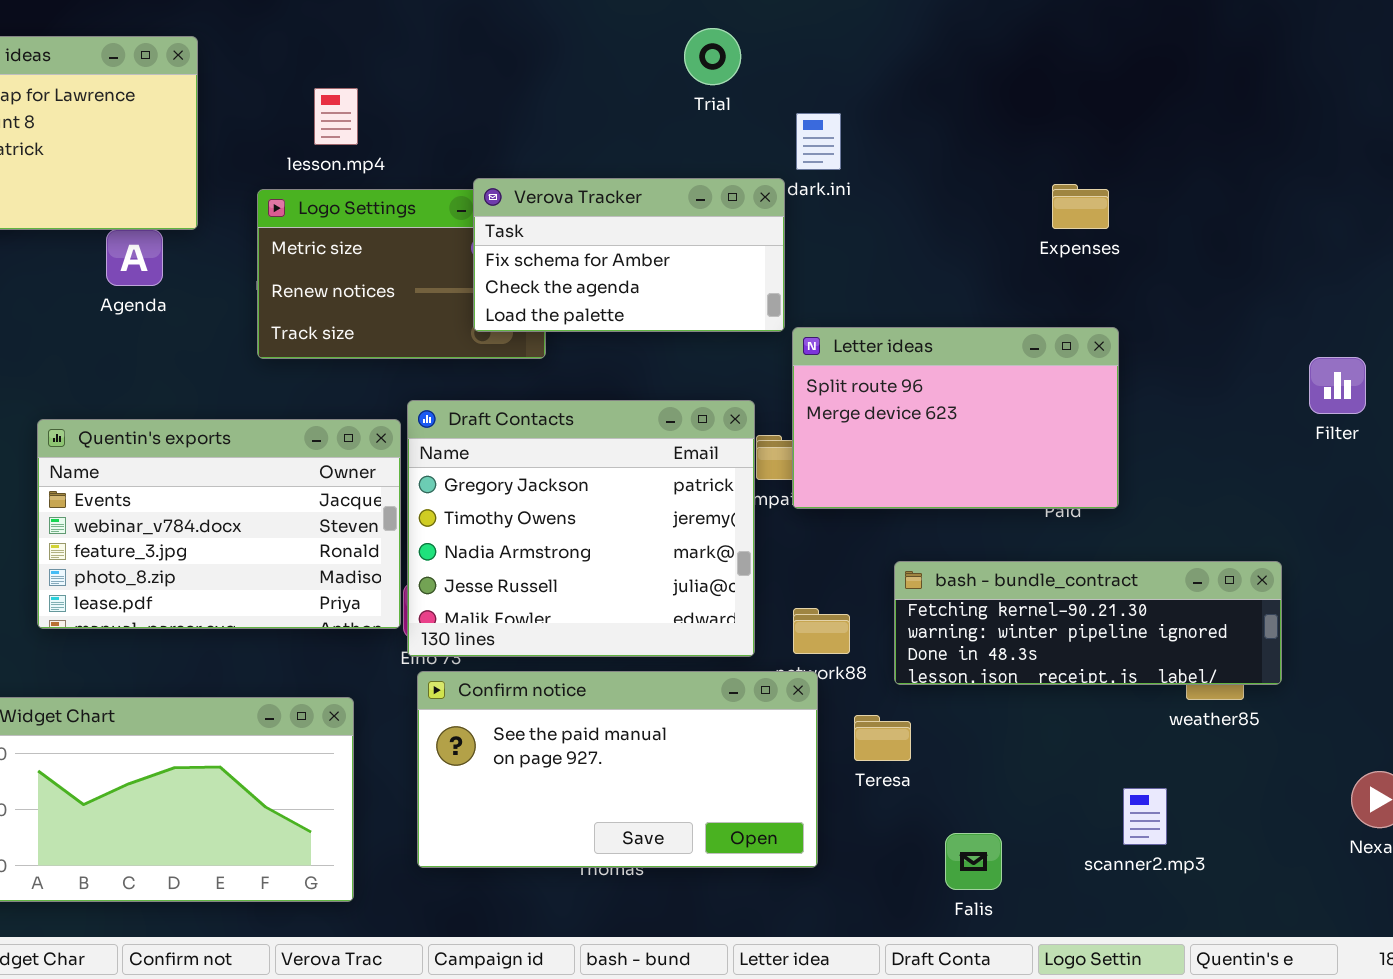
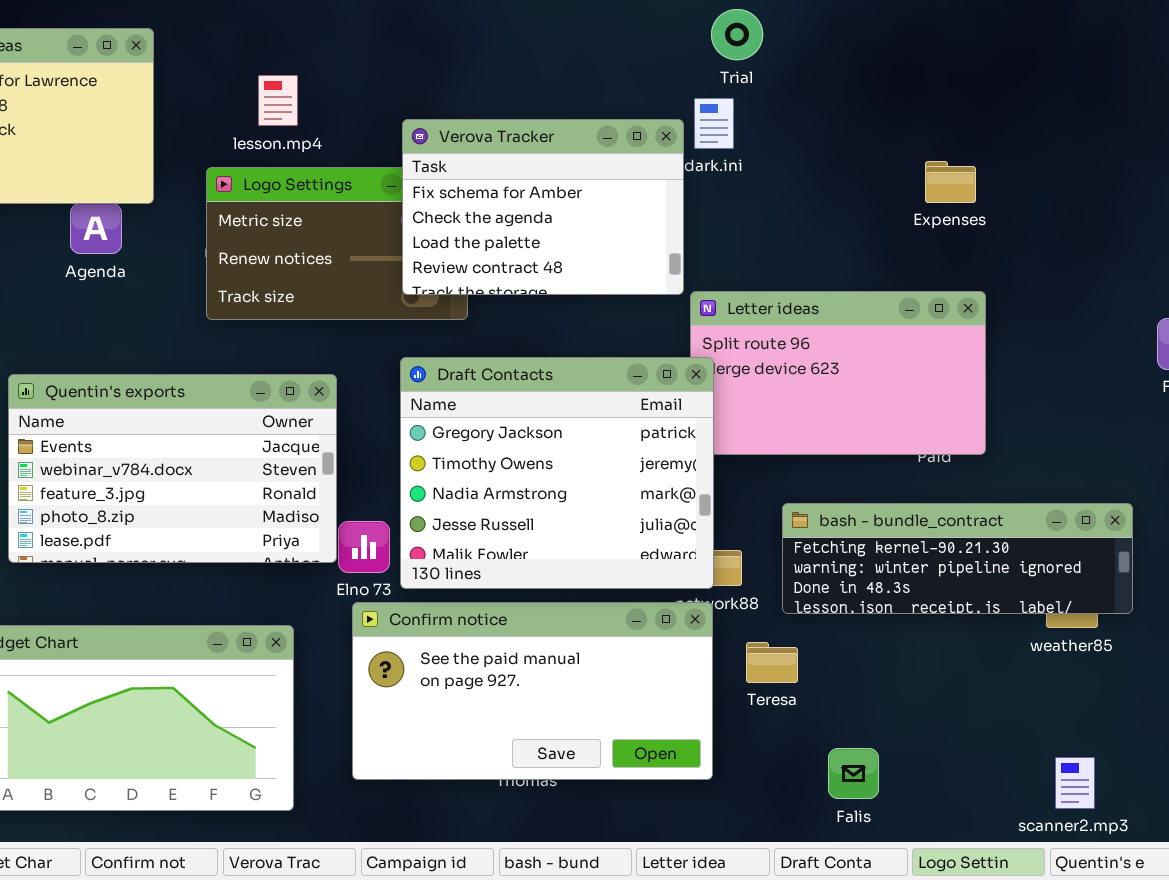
Trial: [684,28,741,85] -> [711,9,763,60], moved
Verova Tracker: [473,178,785,332] -> [402,119,684,295], resized
Draft Contacts: [407,400,755,657] -> [400,357,714,589], moved
scanner2.mp3: [1123,788,1167,845] -> [1055,757,1095,809], moved

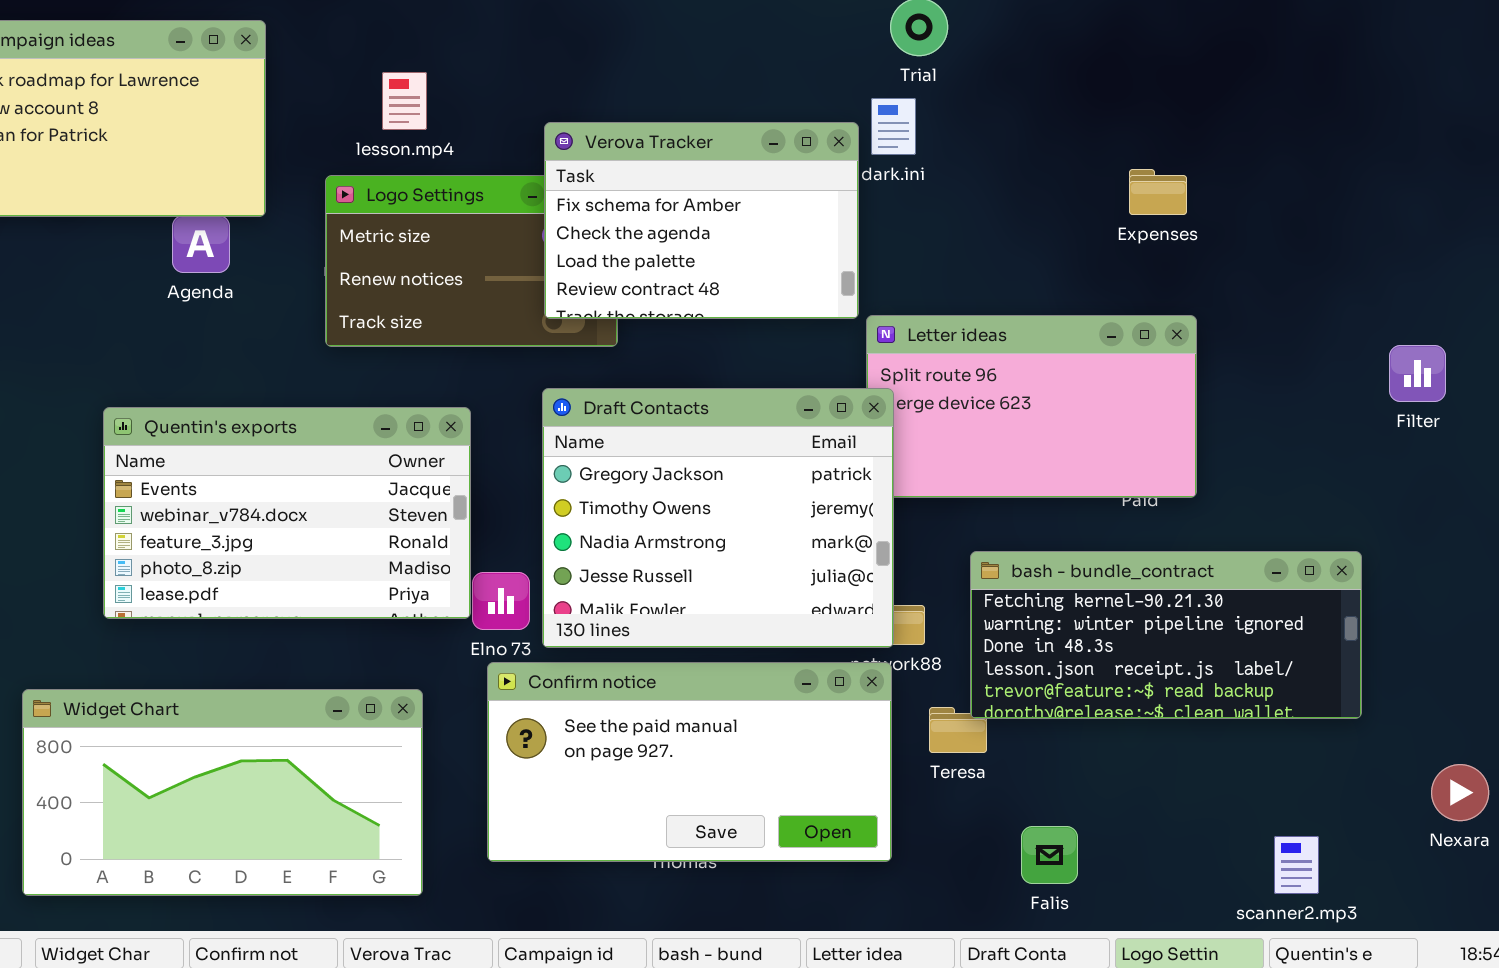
bash - bundle_contract: [782,503,1133,614] -> [970,551,1362,719], resized

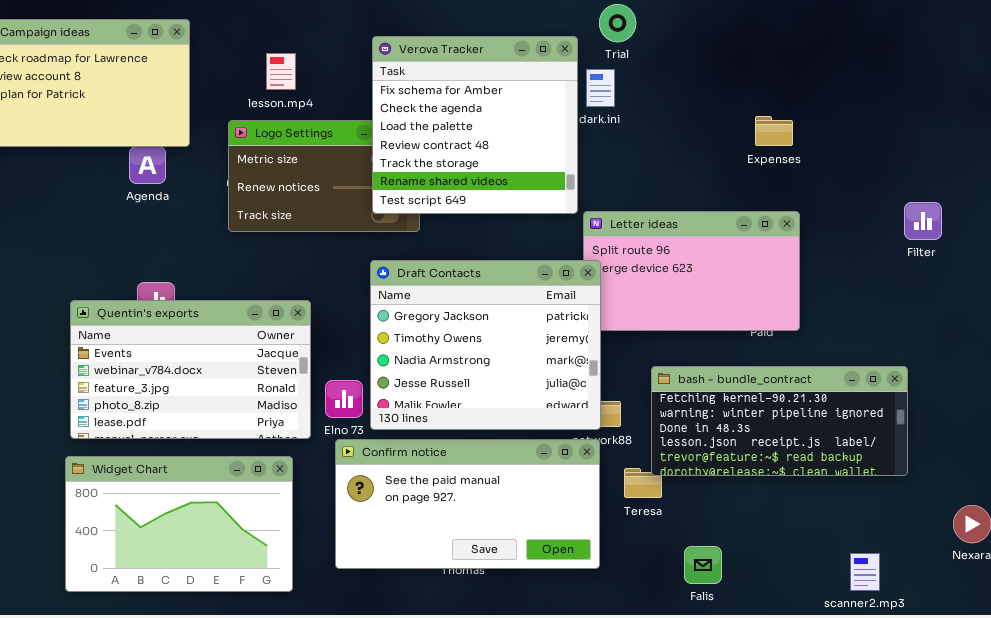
Verova Tracker: [544,122,859,319] -> [372,36,578,214], resized
Filter: [1389,345,1446,402] -> [904,202,942,240], moved
Quentin's exports: [103,407,471,619] -> [70,300,311,439], moved
Widget Chart: [22,689,423,896] -> [65,456,293,592], resized

